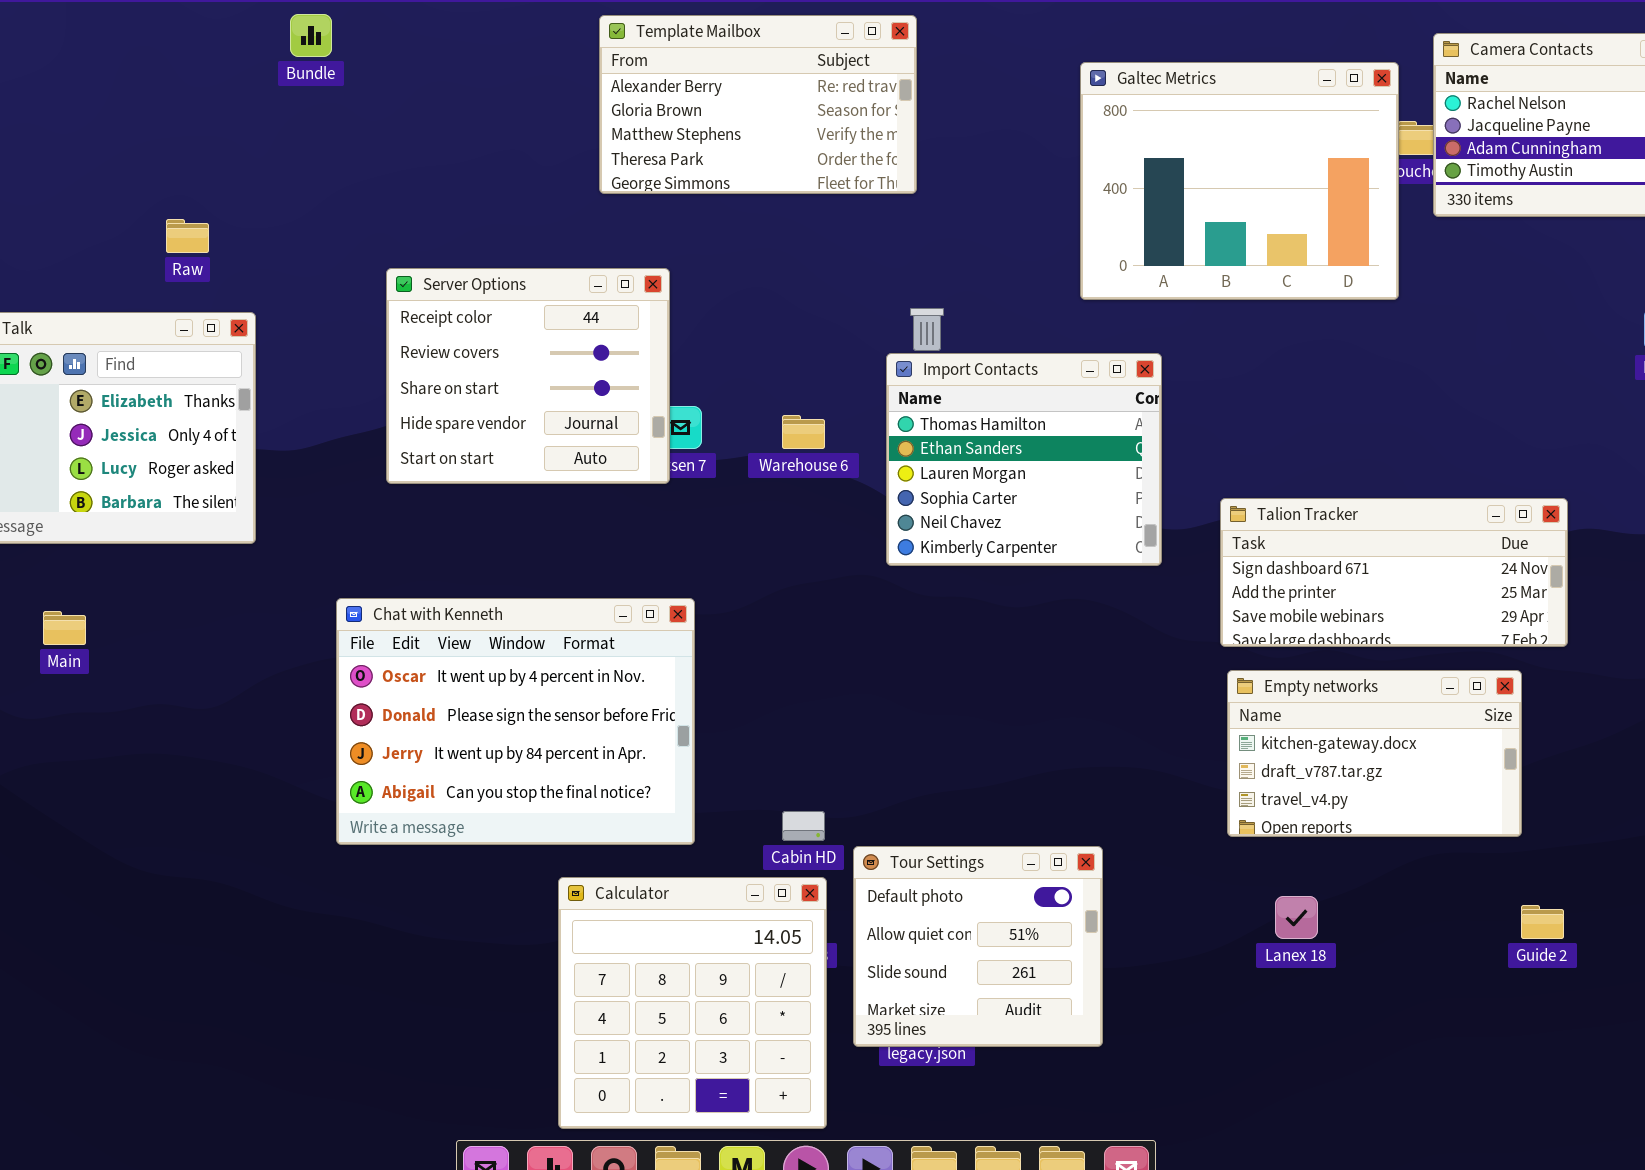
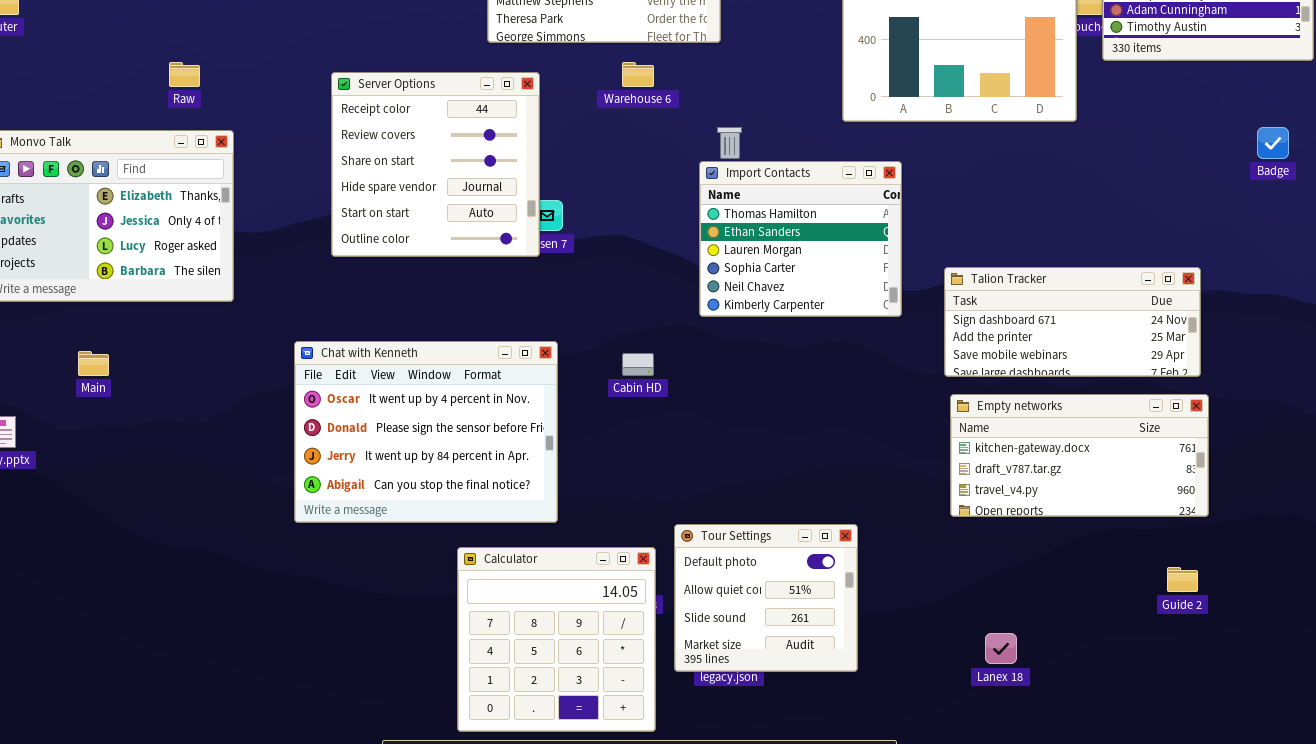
Server Options: [386,268,670,484] -> [331,72,540,257], resized
Warehouse 6: [782,415,825,449] -> [622,62,654,87], moved
Empty networks: [1227,670,1522,837] -> [950,394,1209,517], resized
Cabin HD: [782,811,825,841] -> [622,353,654,376], moved
Lanex 18: [1275,896,1318,939] -> [985,633,1017,664], moved

